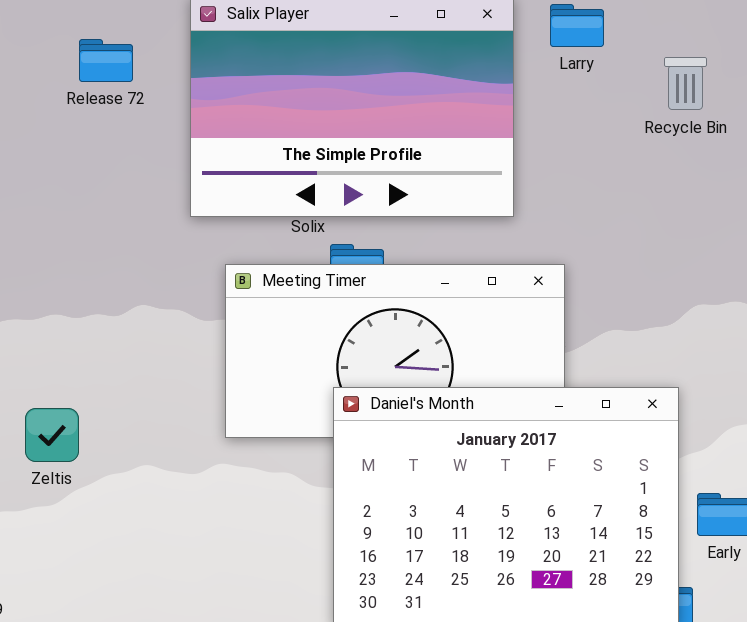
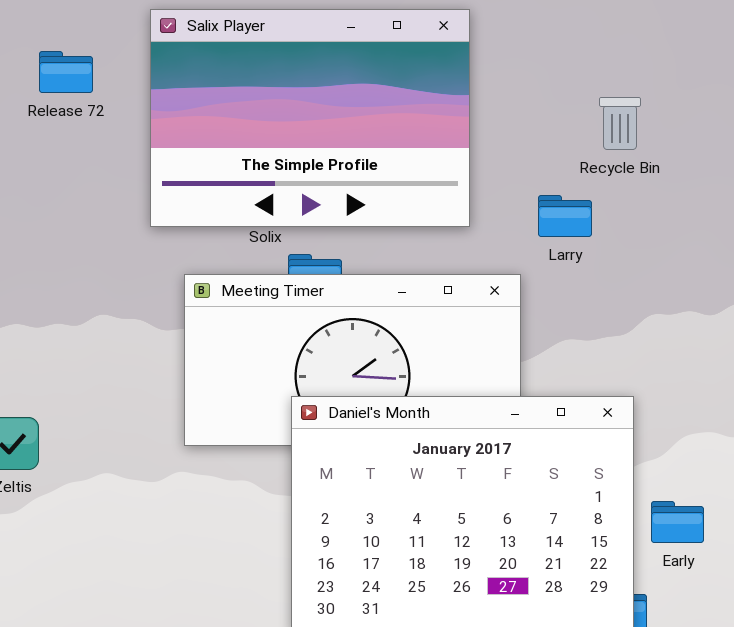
Larry: [550,4,604,47] -> [538,195,592,237], moved
Recycle Bin: [664,57,707,110] -> [599,97,641,150], moved

